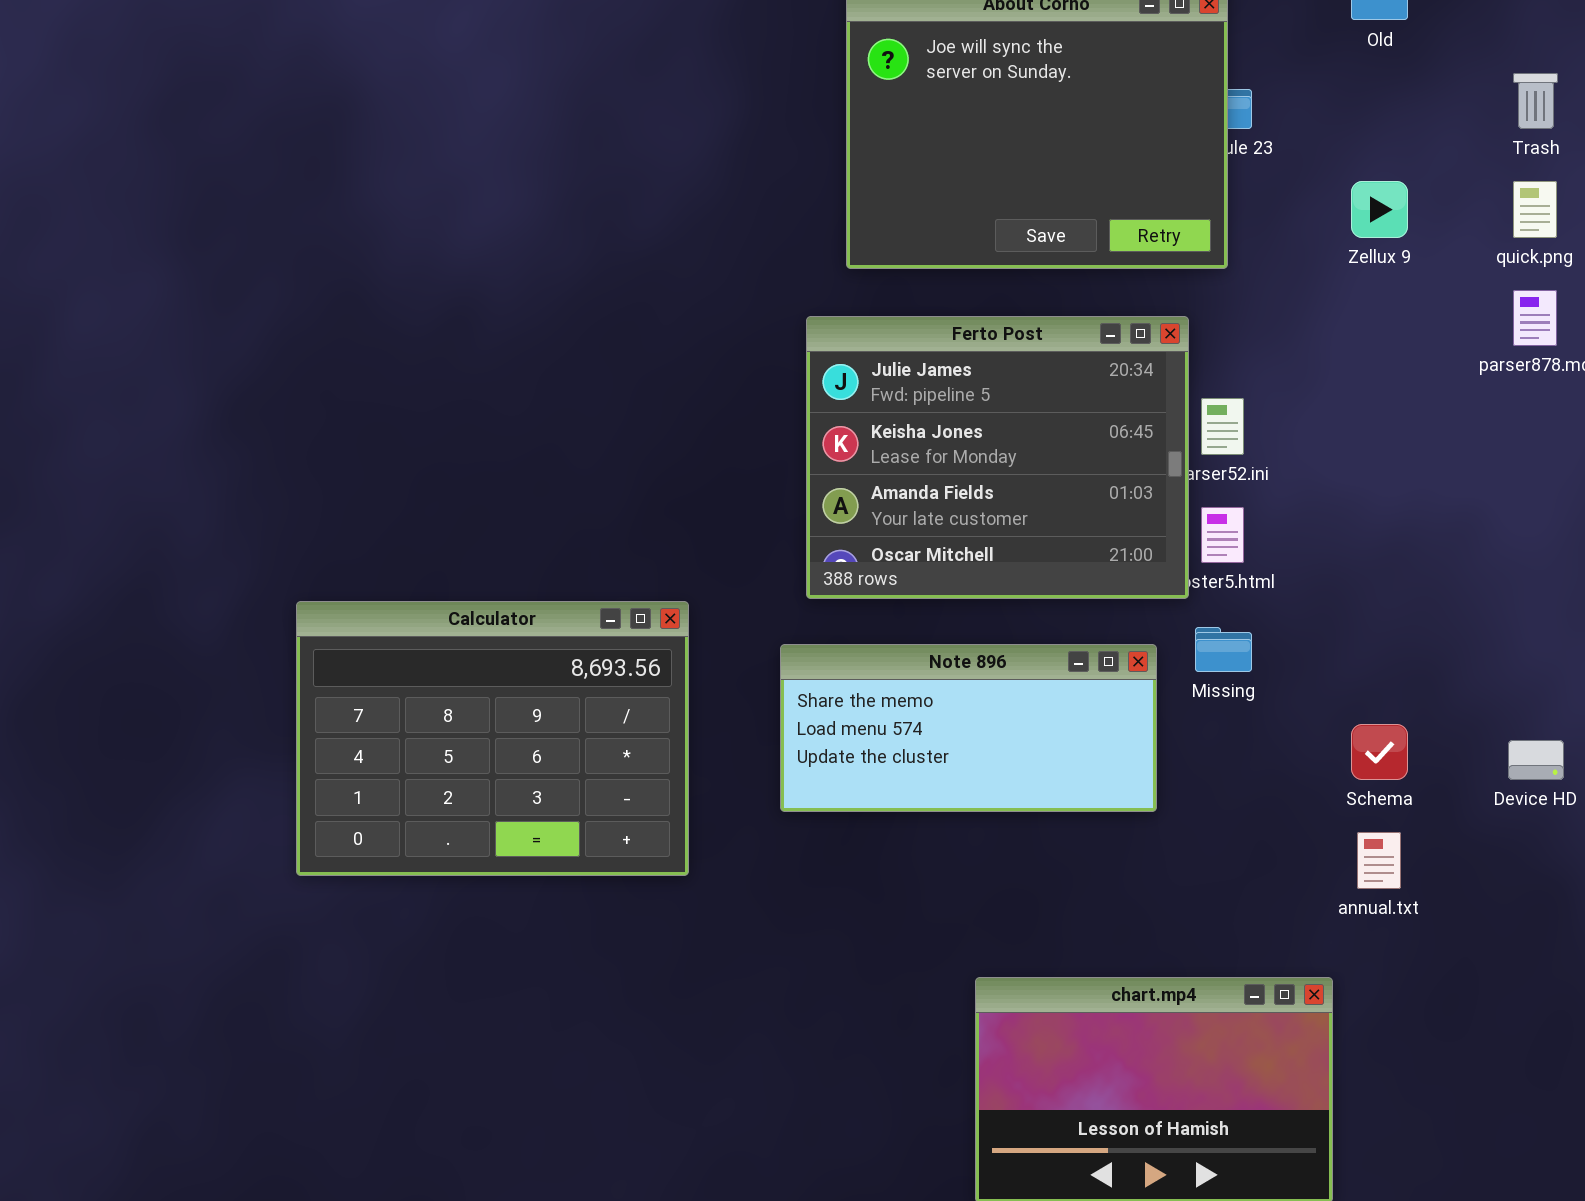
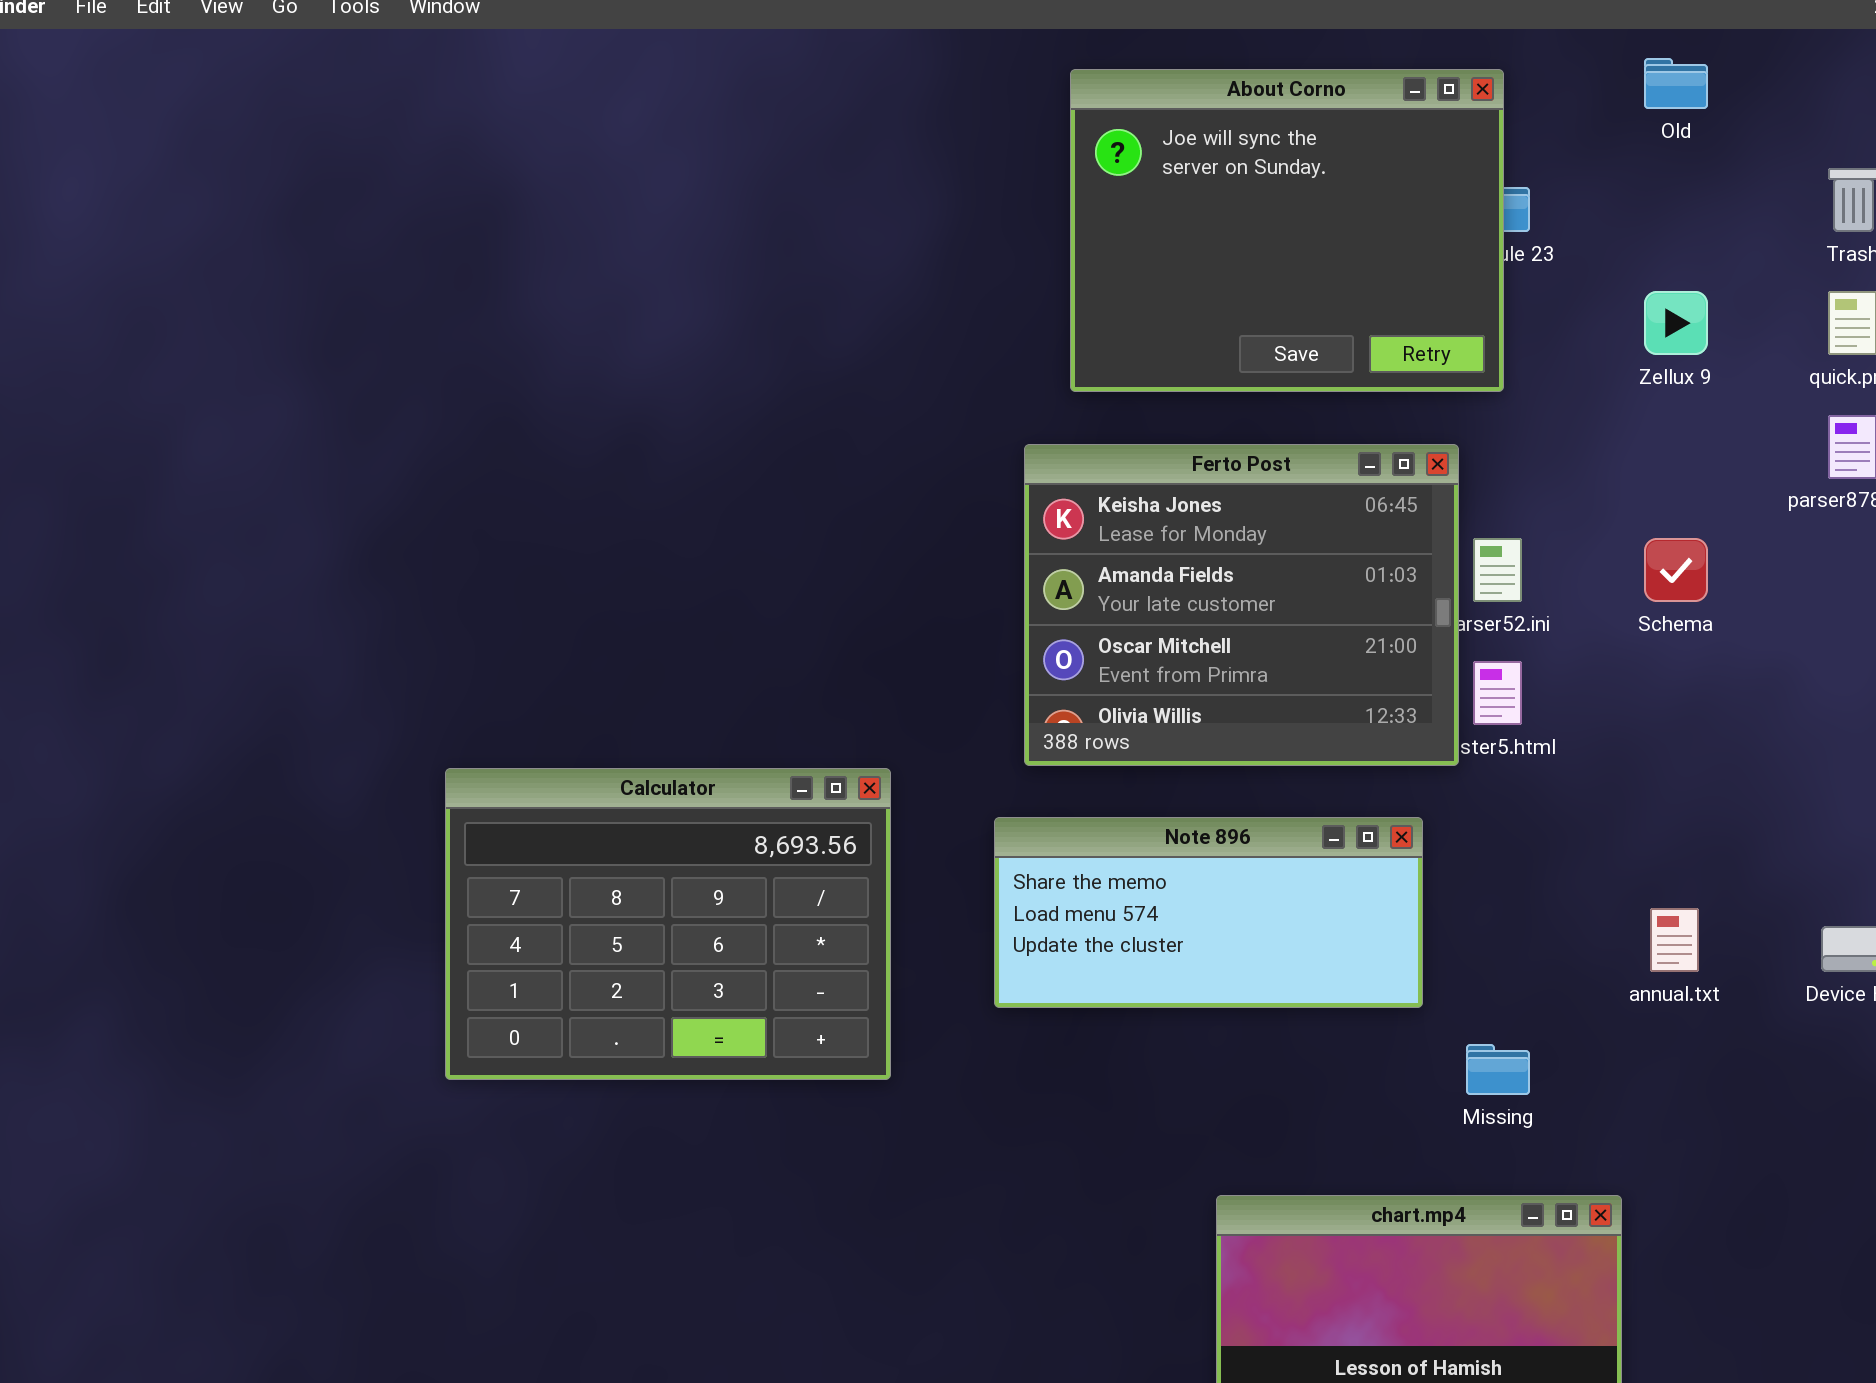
Ferto Post: [806,316,1189,599] -> [1024,444,1459,766], scrolled down 1 row
Missing: [1195,627,1252,672] -> [1466,1044,1530,1095], moved
Schema: [1351,724,1408,780] -> [1644,538,1708,602], moved
annual.txt: [1357,832,1401,889] -> [1650,908,1699,972], moved

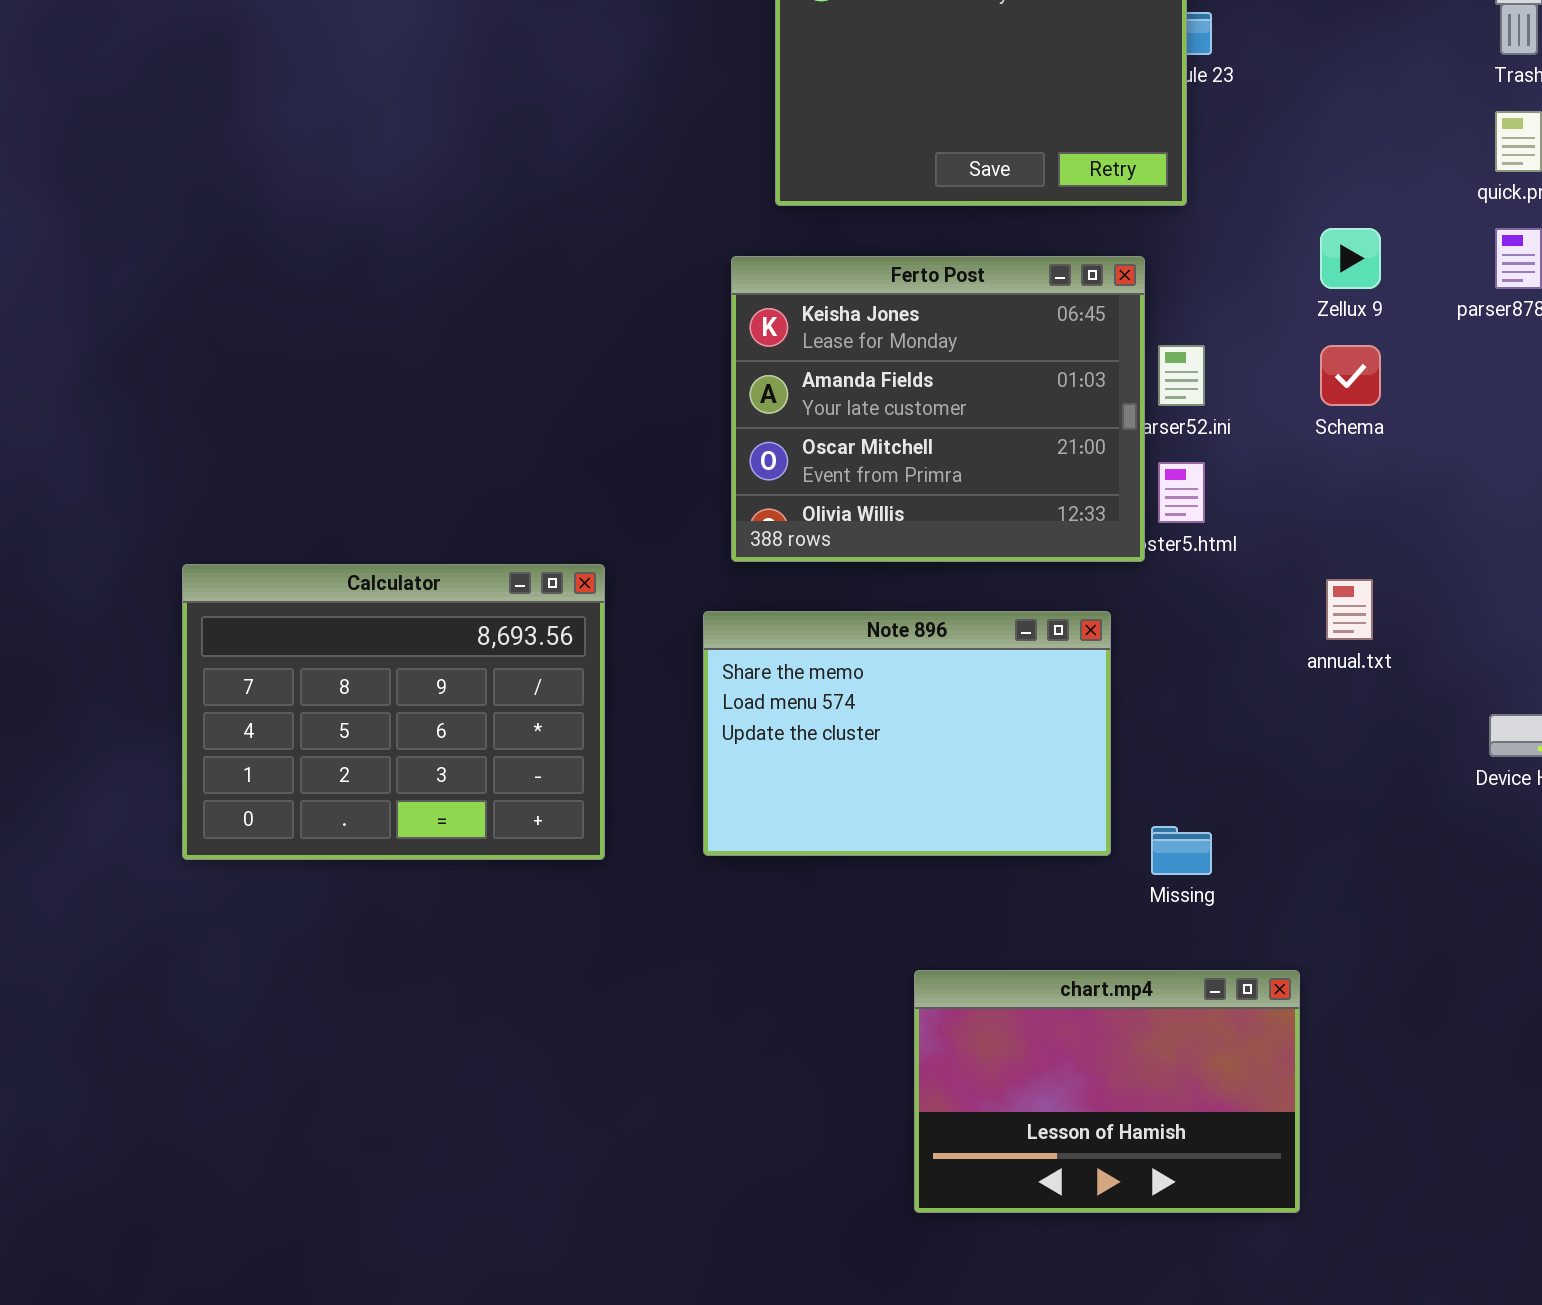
Zellux 9: [1644,291,1708,355] -> [1320,228,1381,289], moved
Note 896: [994,817,1423,1008] -> [703,611,1111,856], resized
annual.txt: [1650,908,1699,972] -> [1326,579,1373,640], moved

